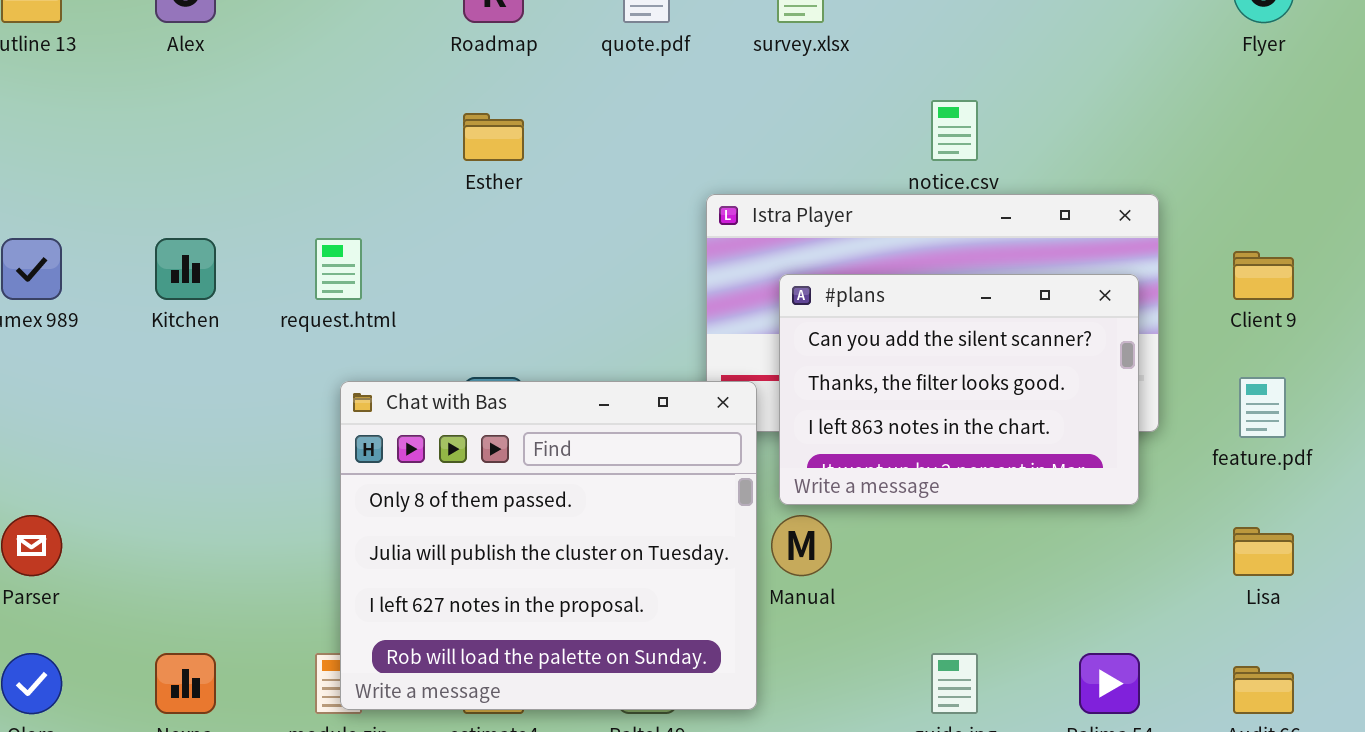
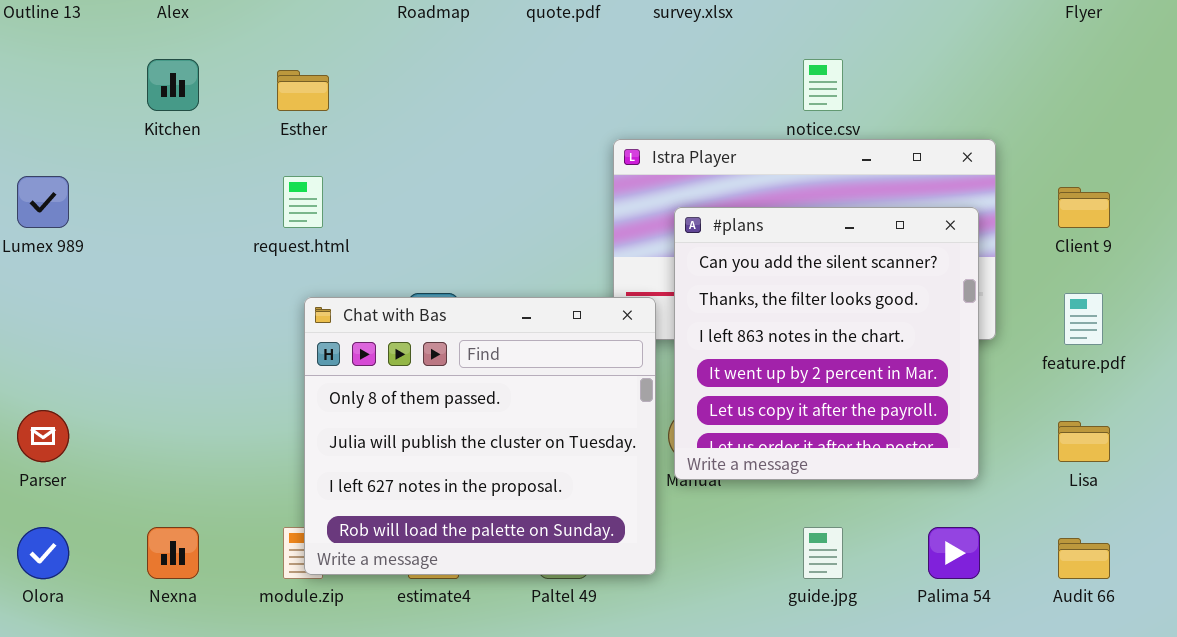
Esther: [463,113,524,161] -> [277,70,329,111], moved
Kitchen: [155,238,216,300] -> [147,59,199,111], moved
#plans: [779,274,1139,505] -> [674,207,979,480], resized

